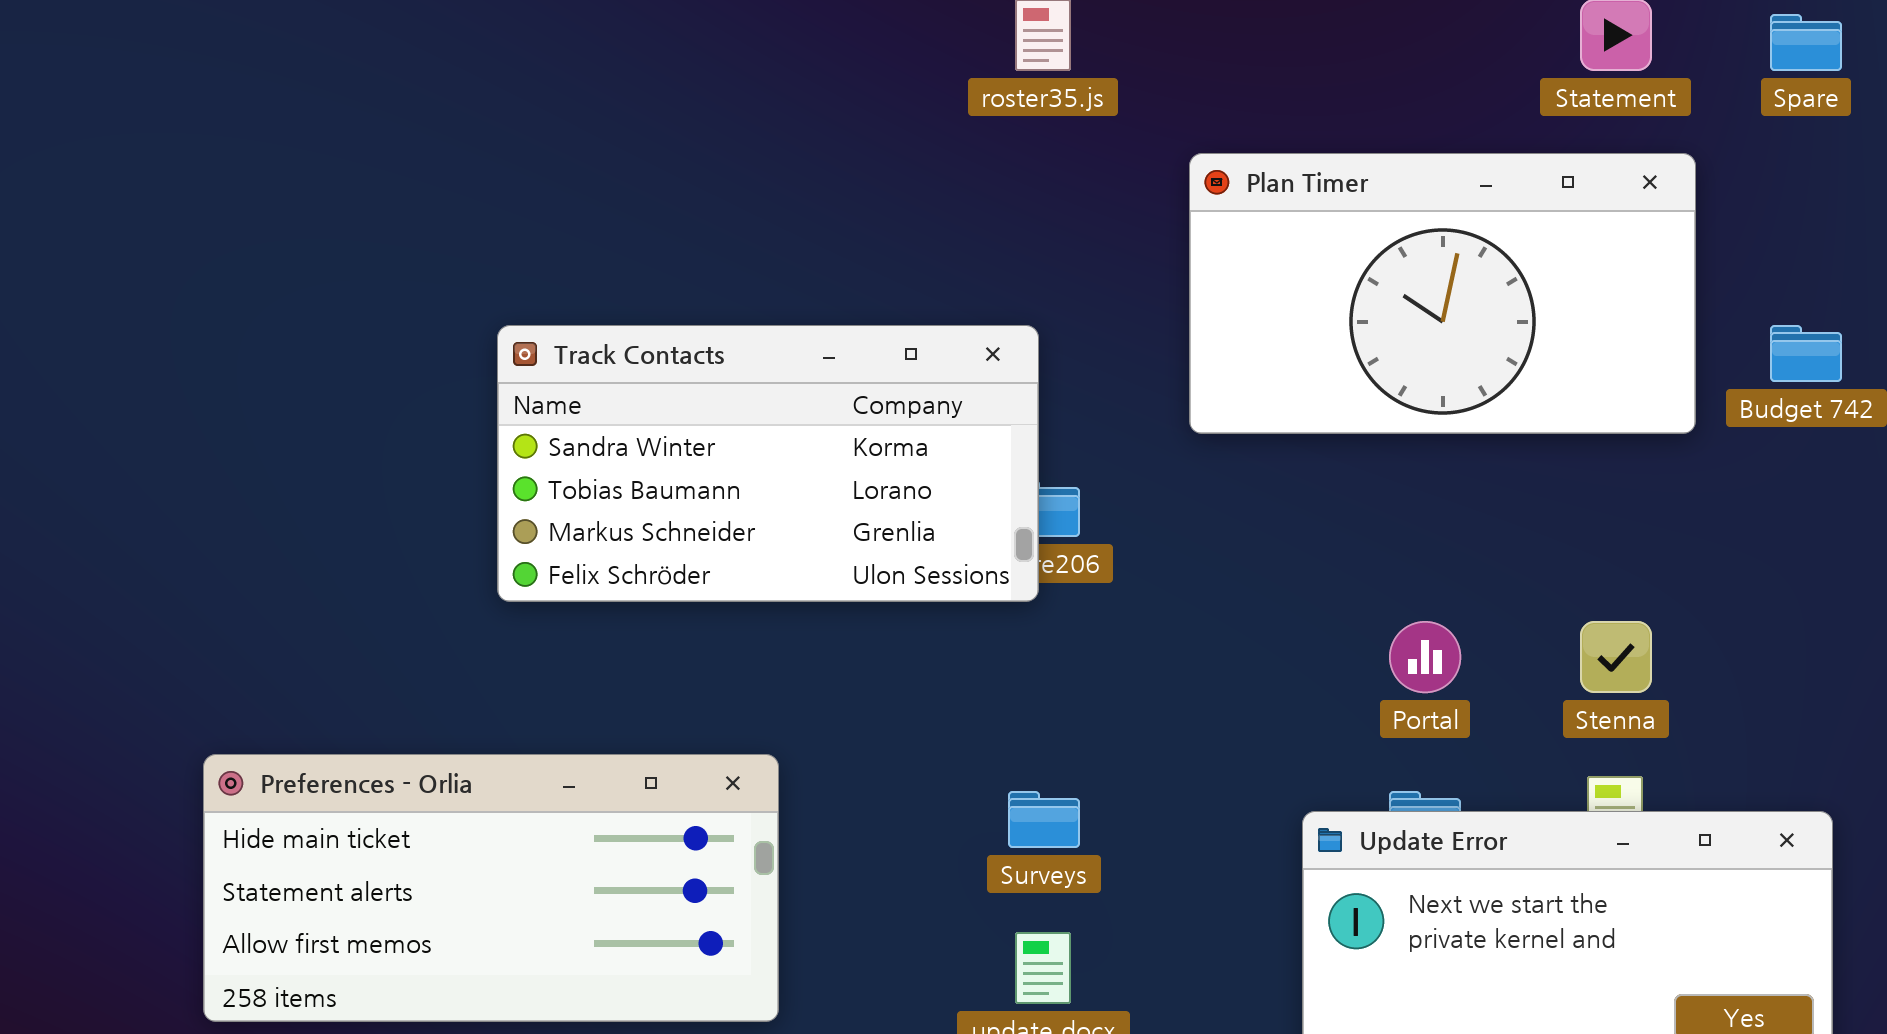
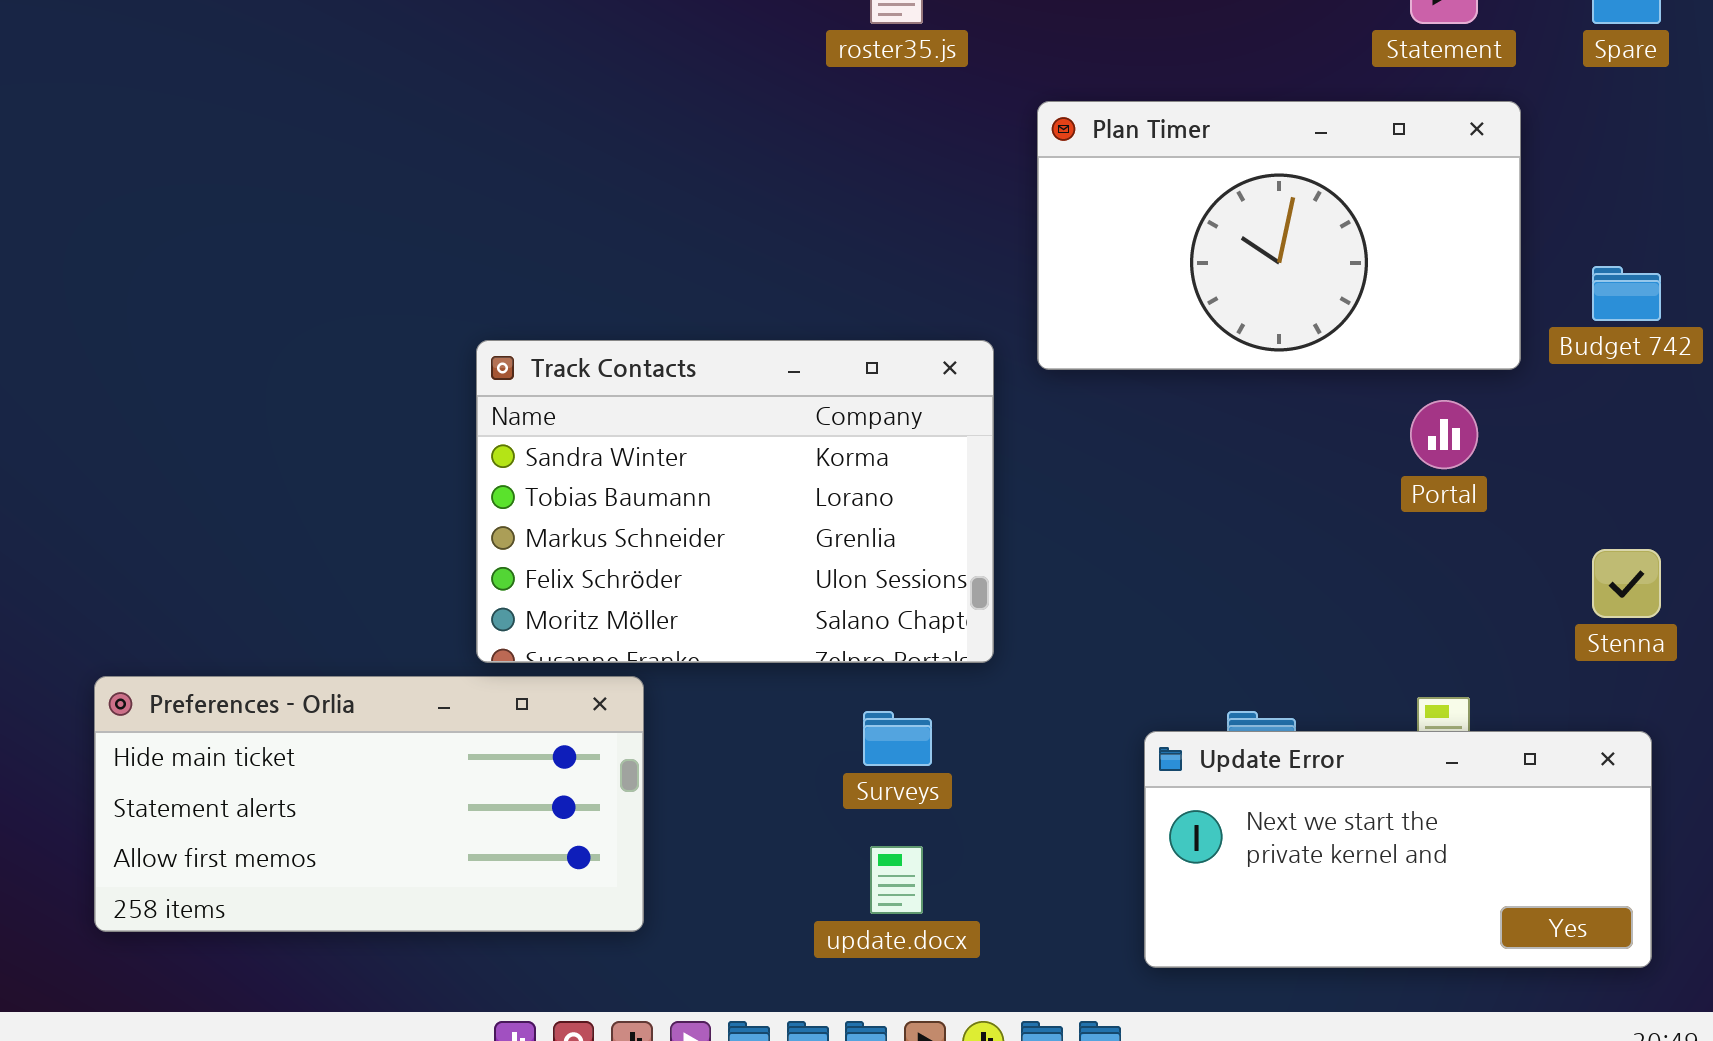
Track Contacts: [497,325,1039,602] -> [476,340,994,663], moved, resized
Portal: [1389,621,1461,693] -> [1410,400,1478,469], moved
Stenna: [1580,621,1652,693] -> [1592,549,1661,618], moved

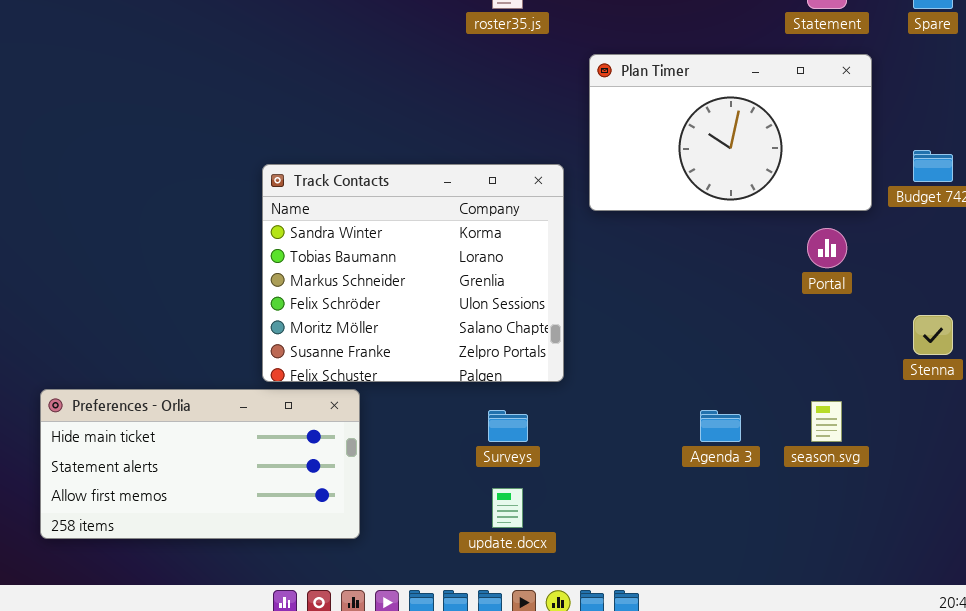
Track Contacts: [476,340,994,663] -> [262,164,564,382], resized
Update Error: [1144,731,1652,968] -> none, closed

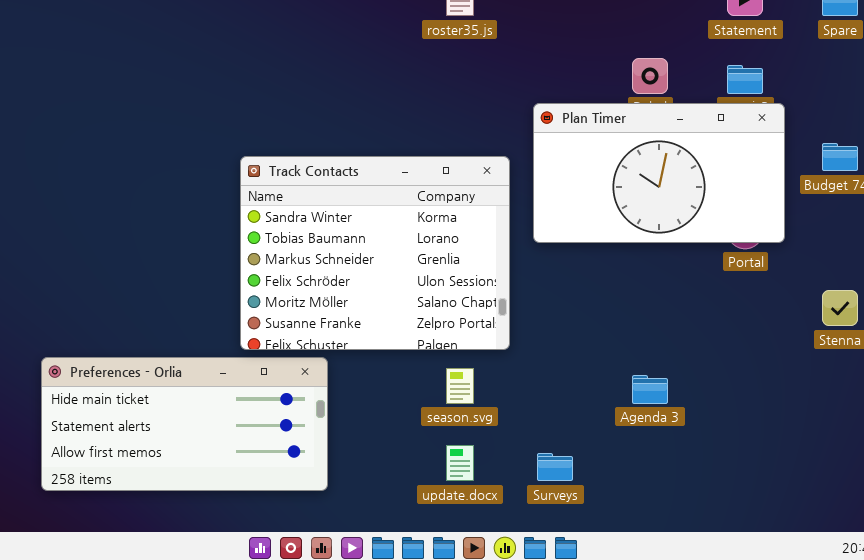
Plan Timer: [589,54,872,211] -> [533,103,785,243], moved
season.svg: [811,401,842,442] -> [446,368,474,404], moved
Surveys: [488,410,528,442] -> [537,453,573,481], moved

